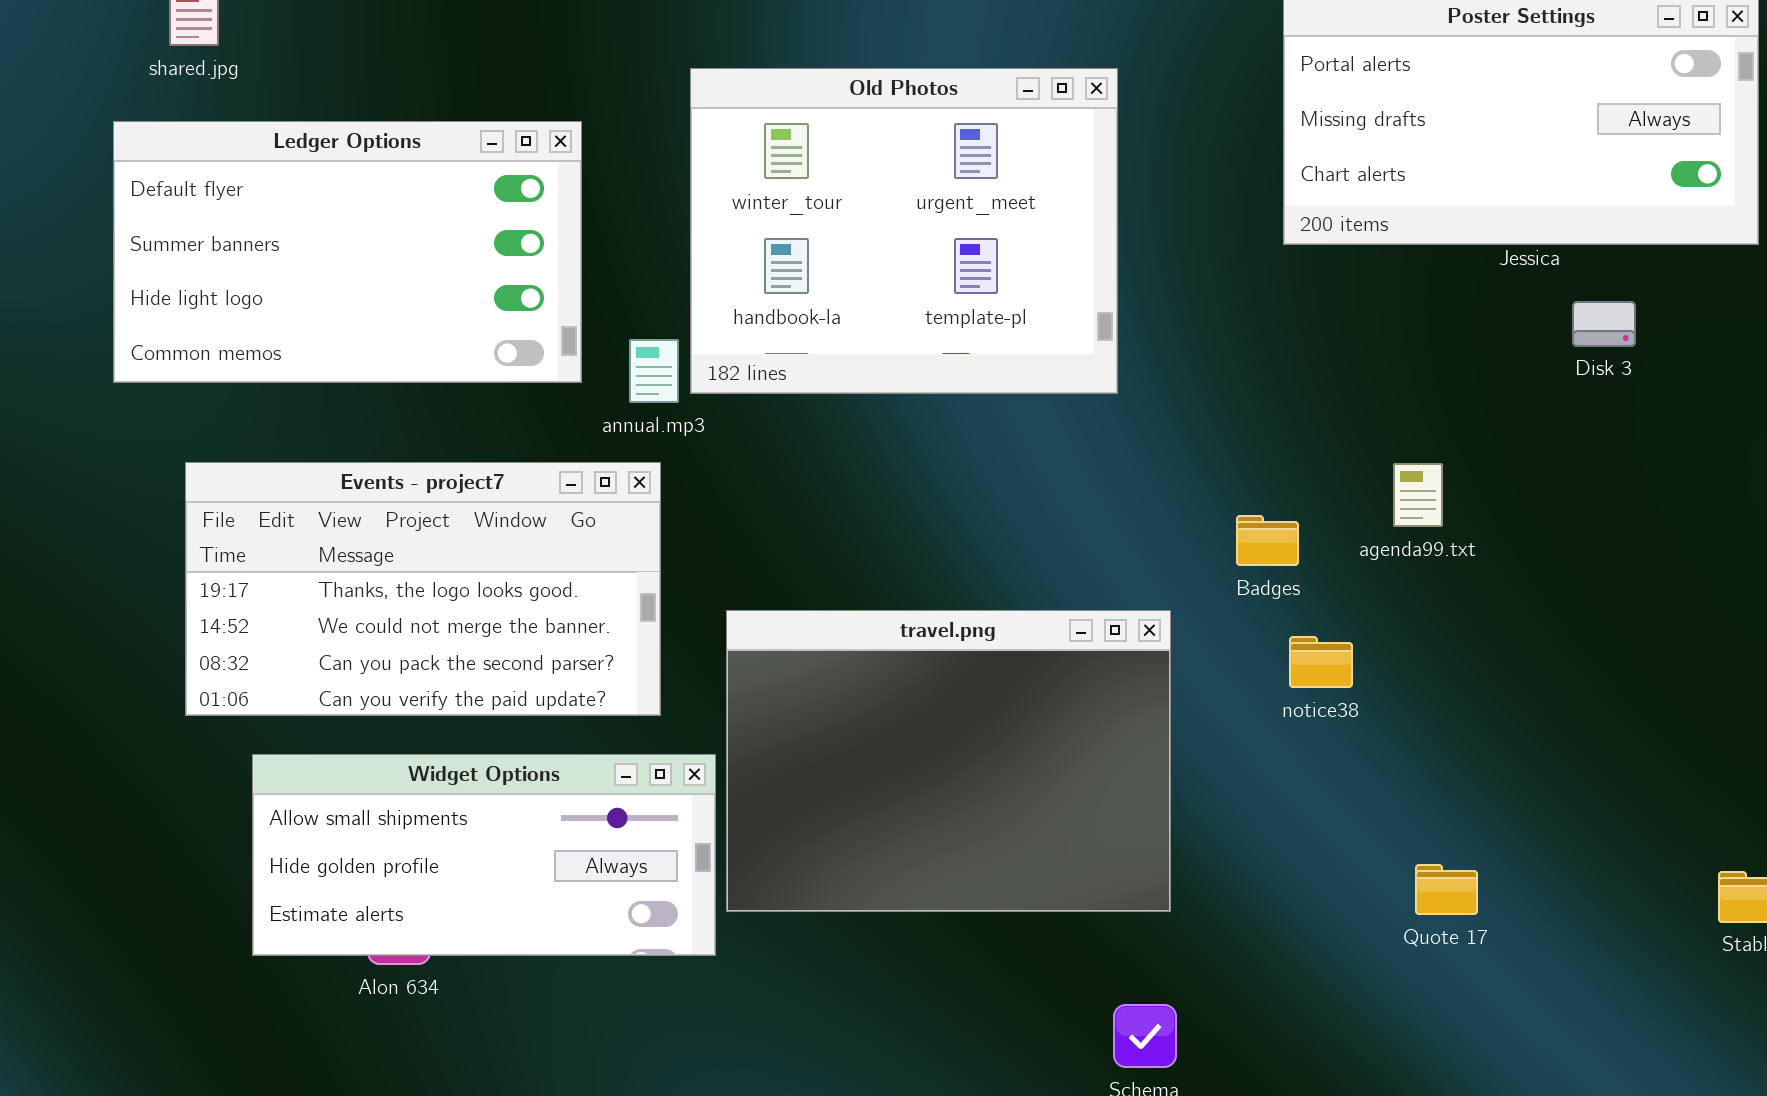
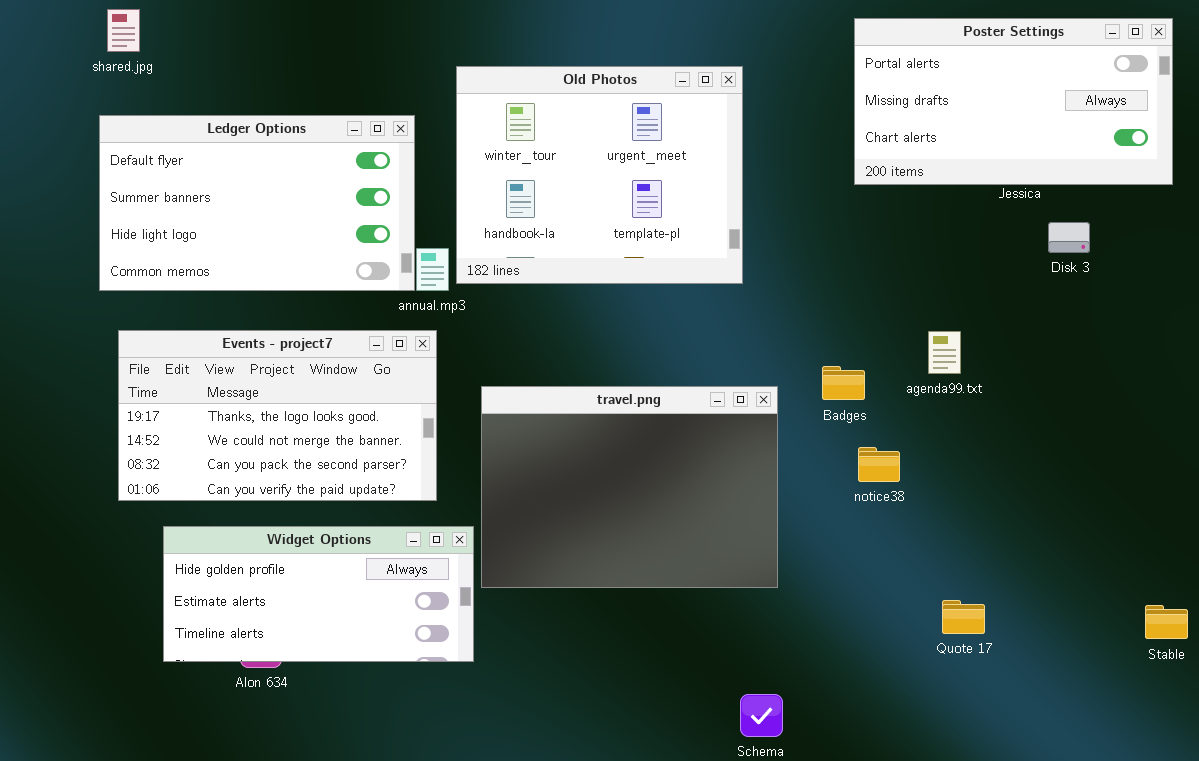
Ledger Options: [113,121,582,383] -> [99,115,415,291], moved
travel.png: [726,610,1171,912] -> [481,386,778,588], moved
Widget Options: [252,754,716,956] -> [163,526,474,662], scrolled down 1 row

